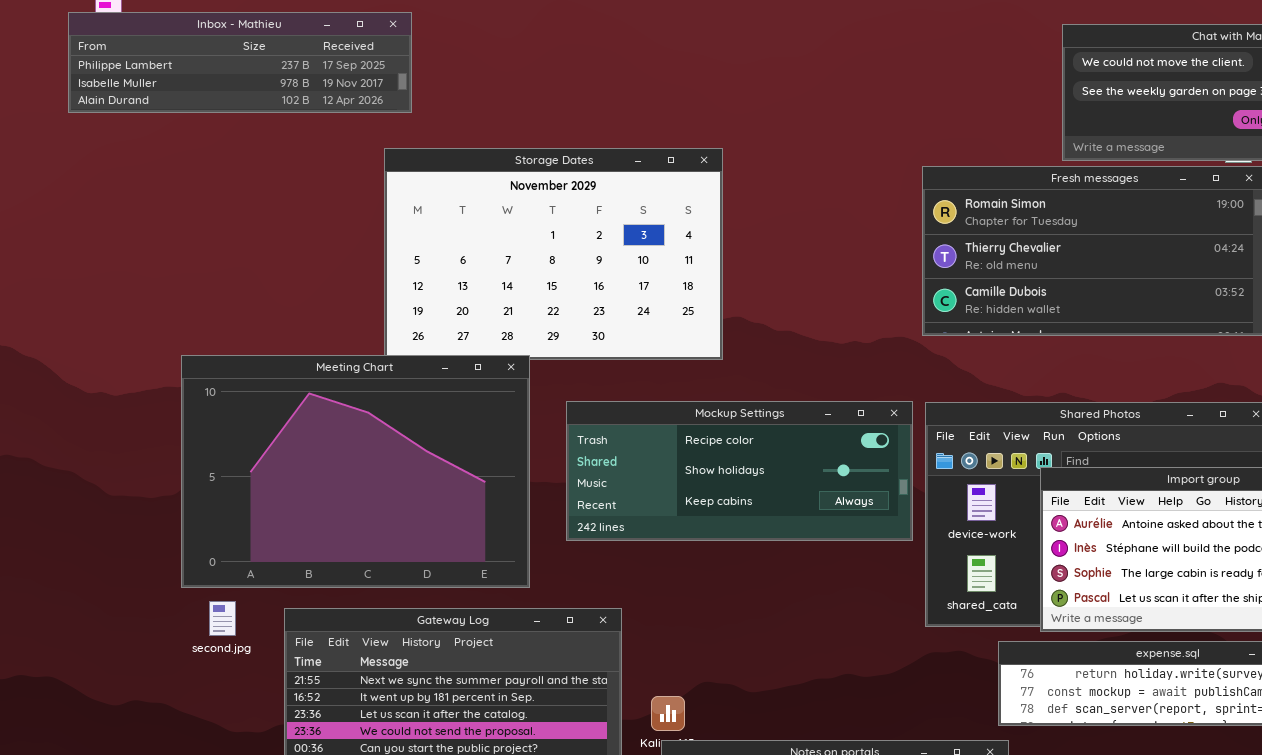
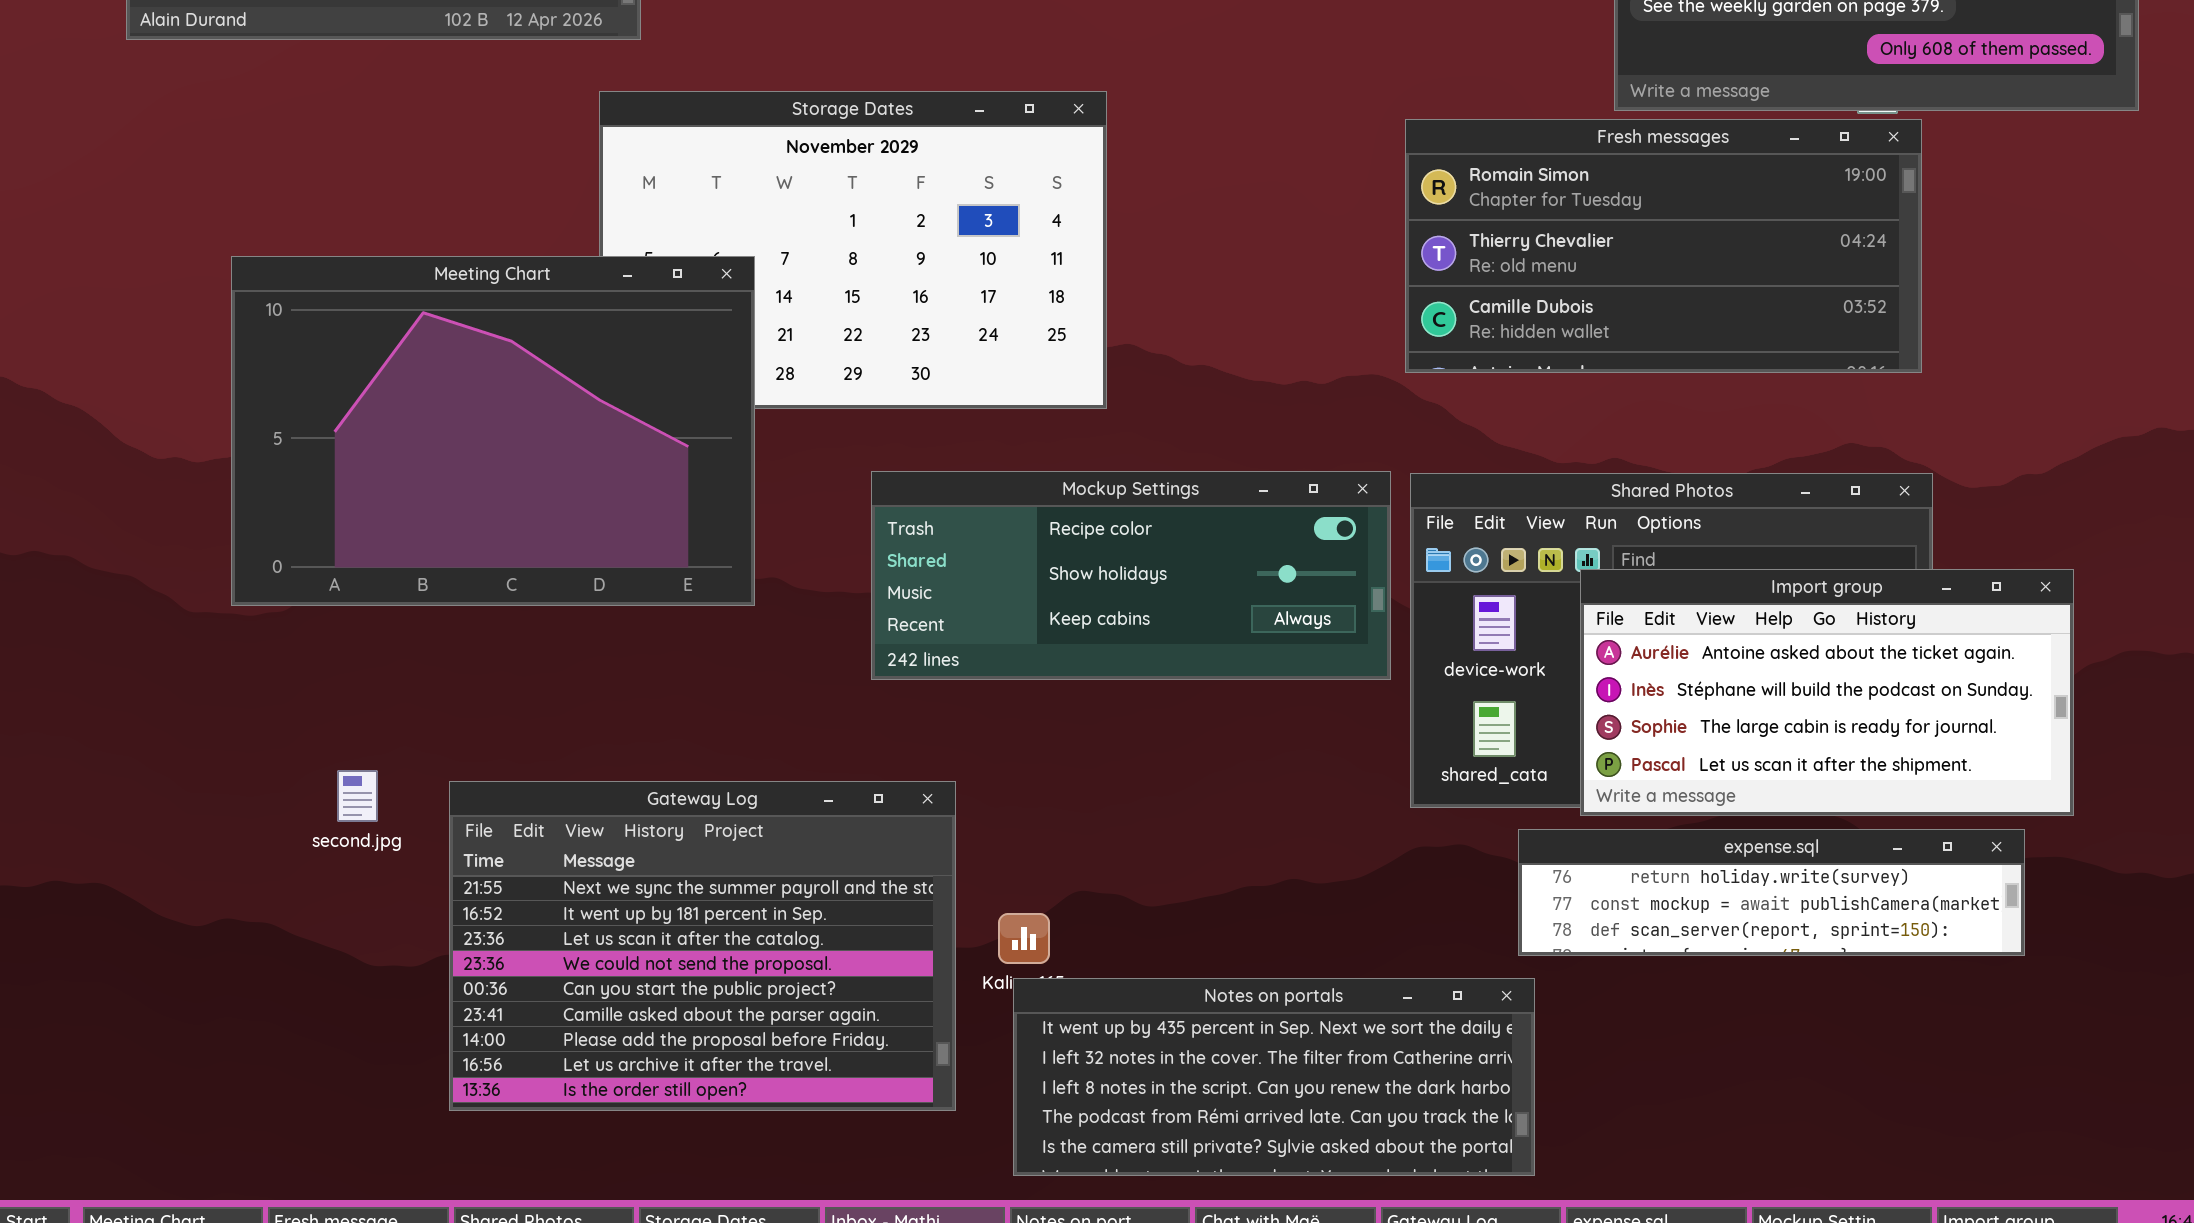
Meeting Chart: [181,355,530,588] -> [231,256,755,606], moved

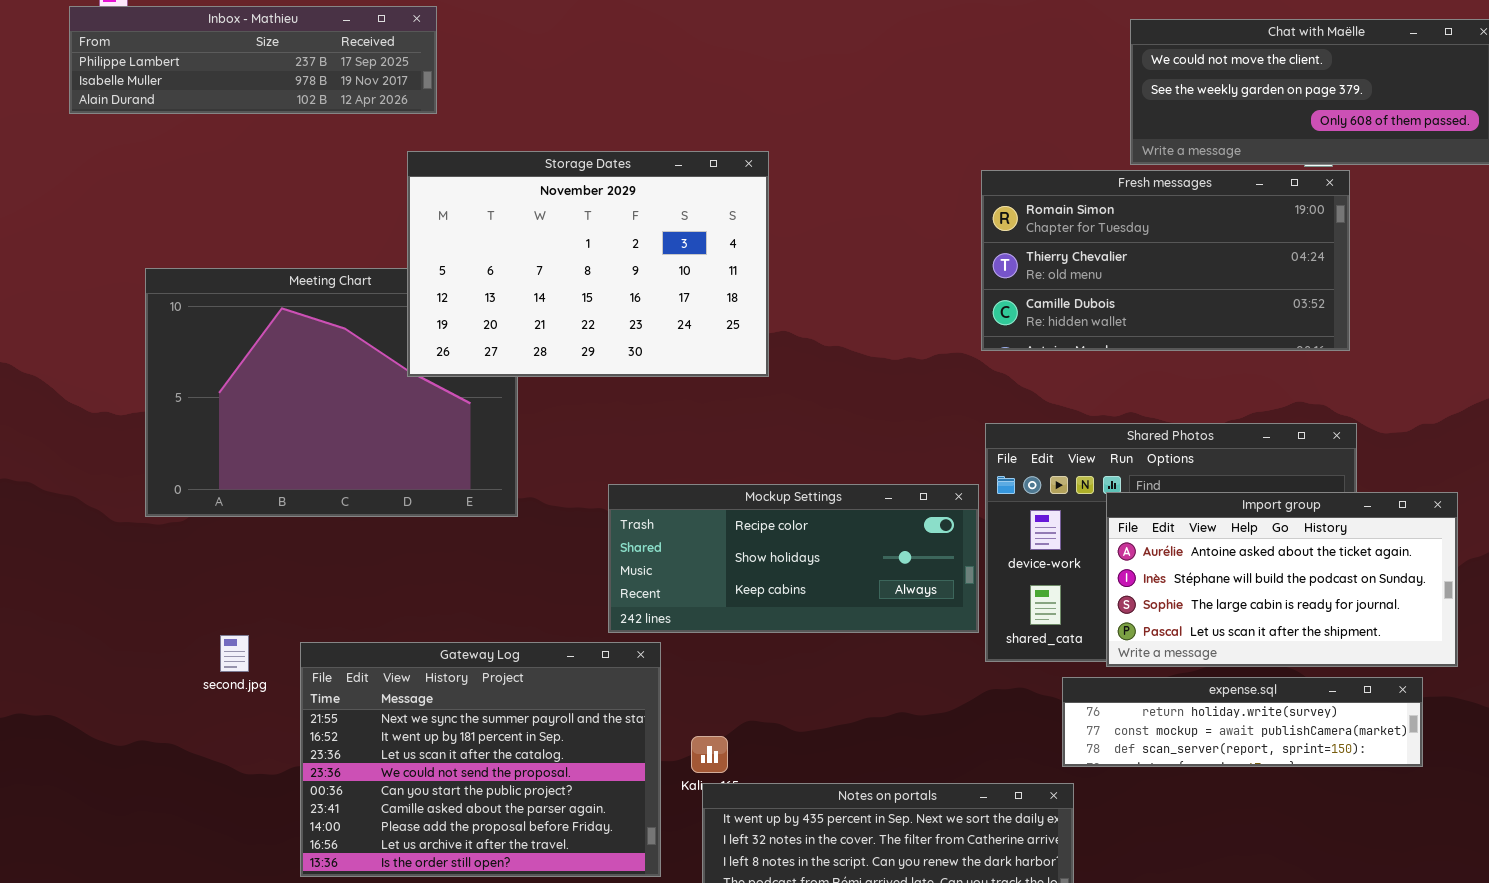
Storage Dates: [599,91,1107,409] -> [407,151,769,377], raised
Mockup Settings: [871,471,1391,680] -> [608,484,979,633], moved

